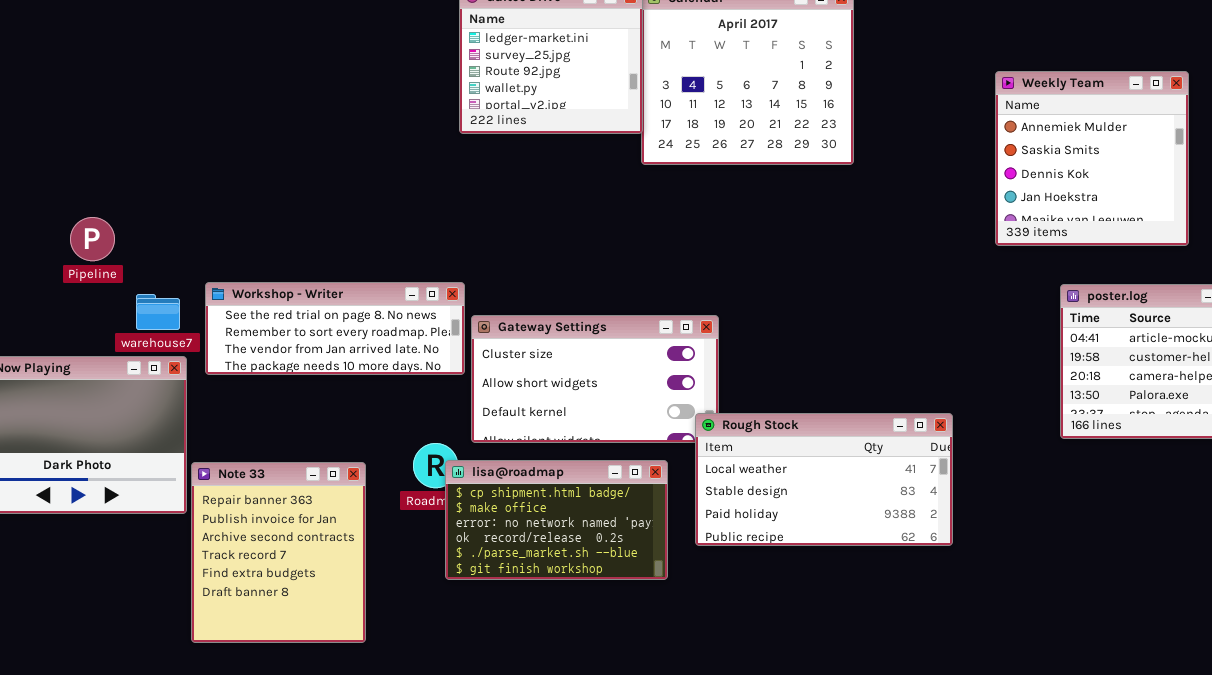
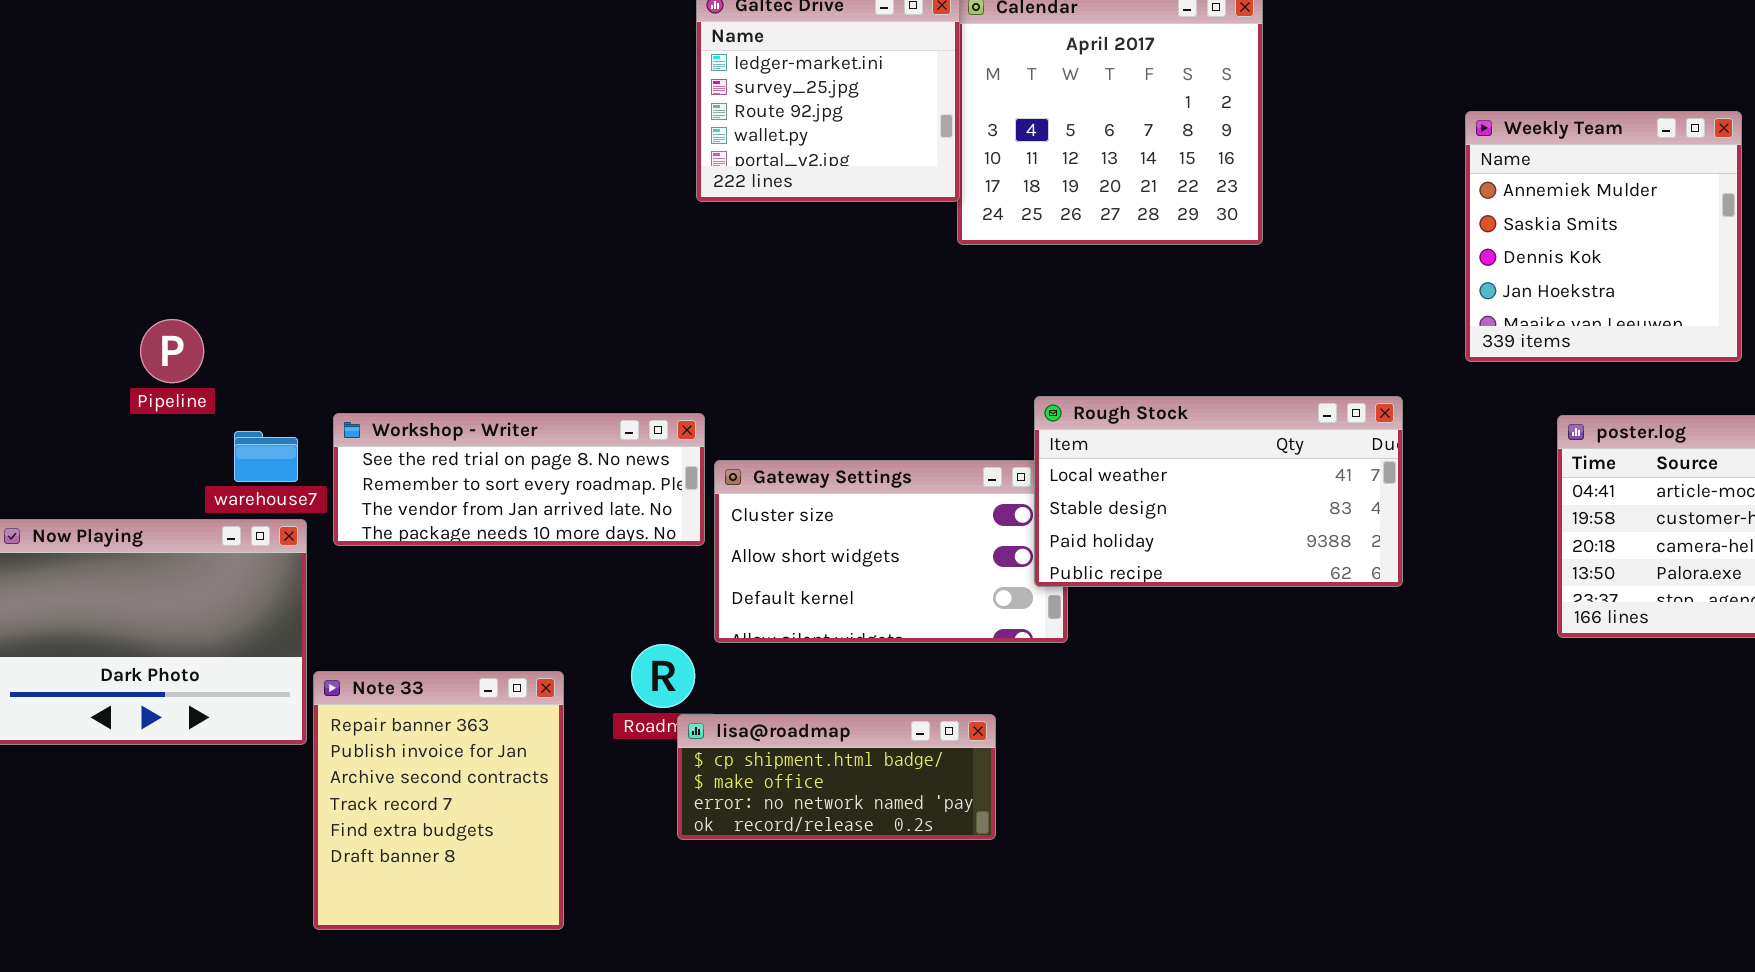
Rough Stock: [695,413,953,546] -> [1034,396,1403,587], moved
lisa@roadmap: [445,460,668,580] -> [677,714,996,840], resized

